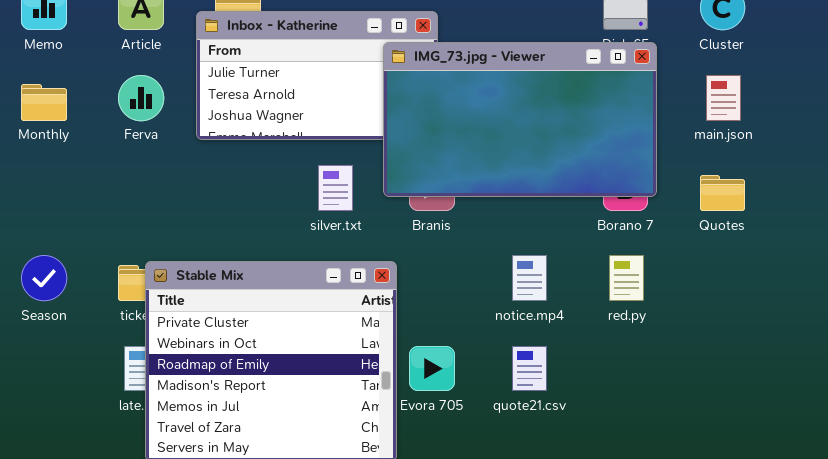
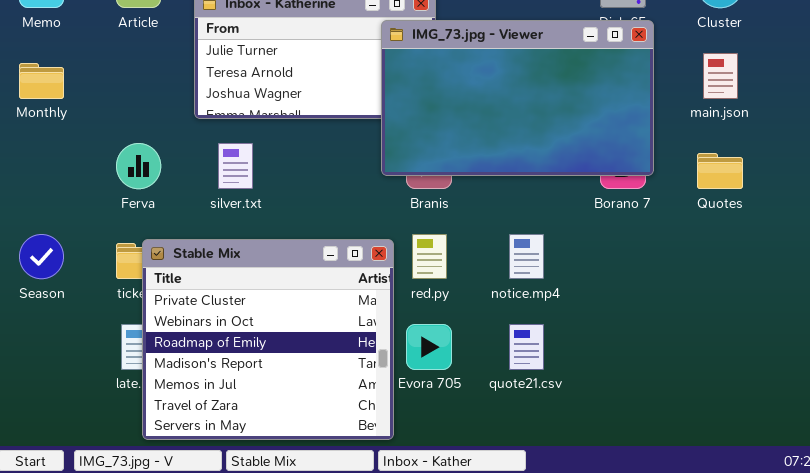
Ferva: [118,75,164,121] -> [116,143,161,189], moved
silver.txt: [318,165,353,211] -> [218,143,253,189], moved
red.py: [609,255,644,301] -> [412,234,447,279], moved

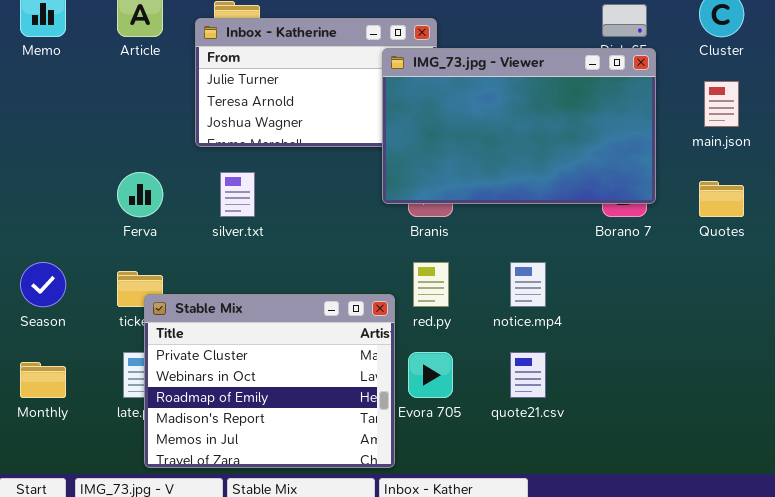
Monthly: [19,63,64,99] -> [20,362,66,398], moved
Stable Mix: [142,239,394,440] -> [144,294,395,468], resized

